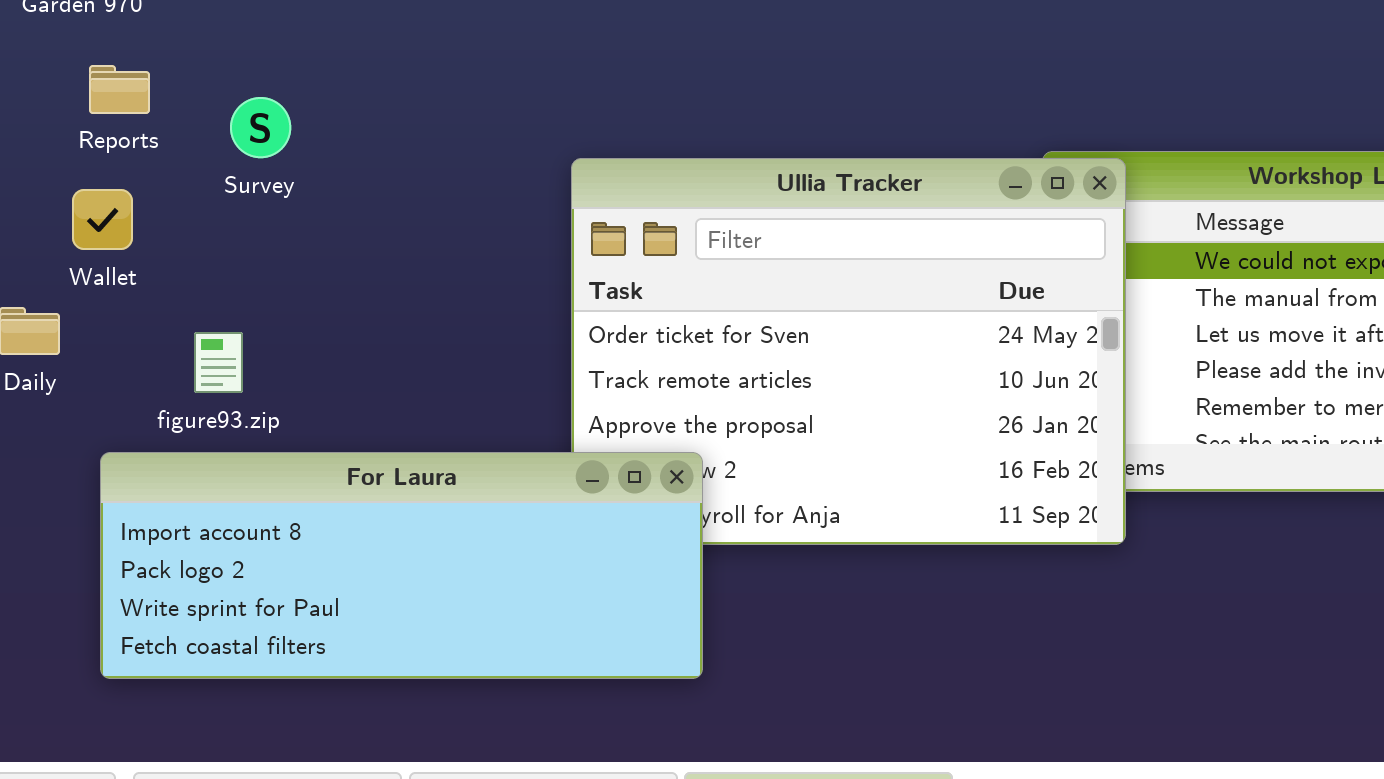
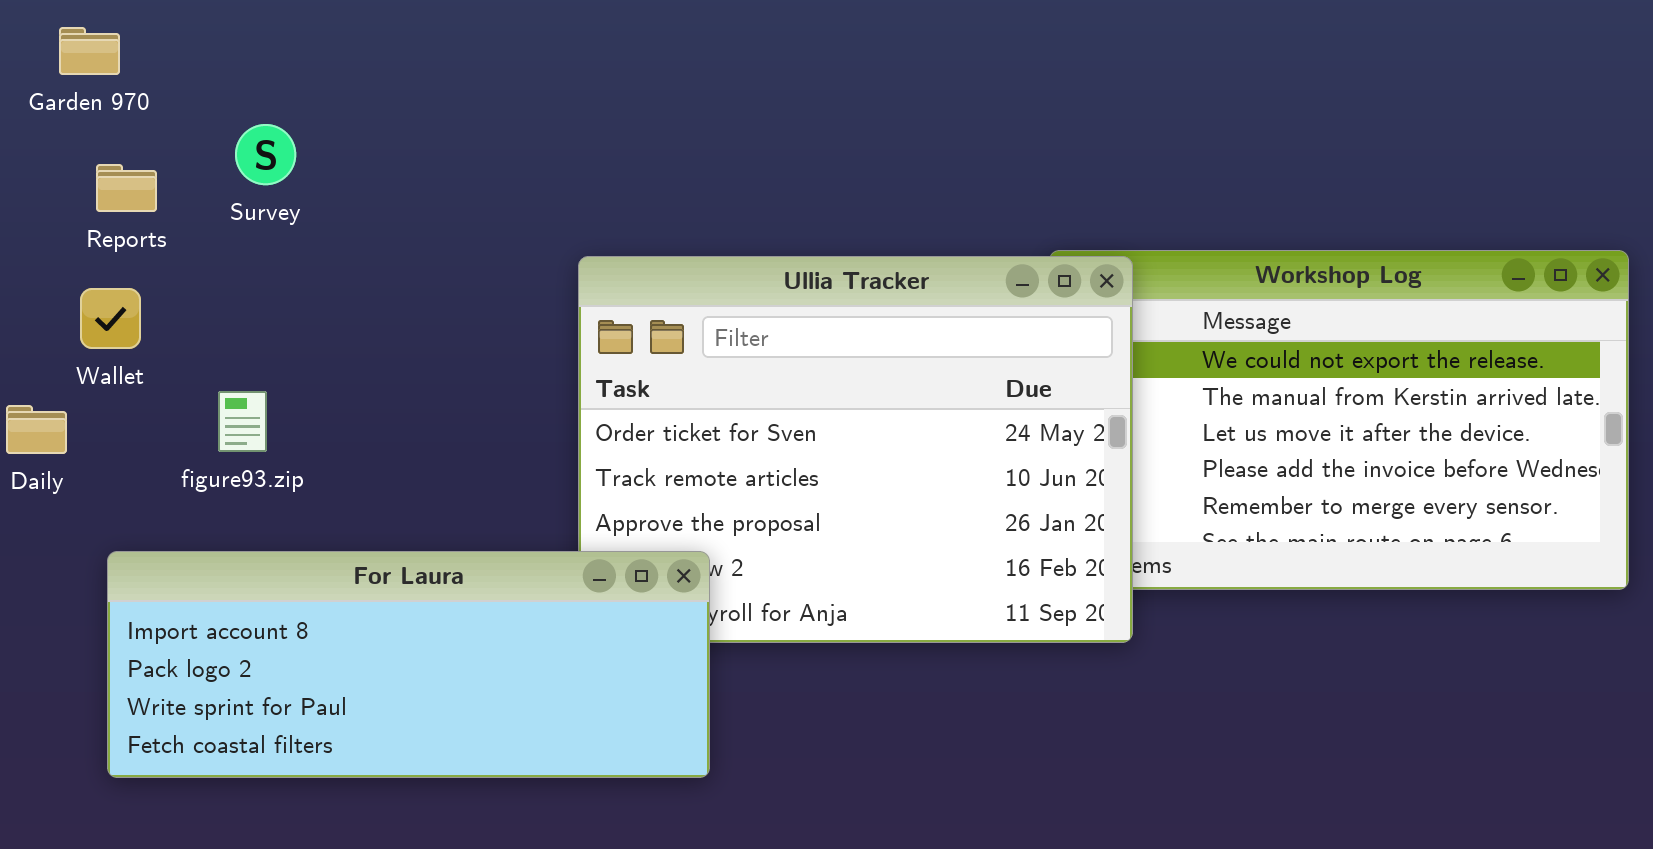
Survey: [230,97,291,158] -> [235,124,296,185], moved
figure93.zip: [194,332,243,393] -> [218,391,267,452], moved

